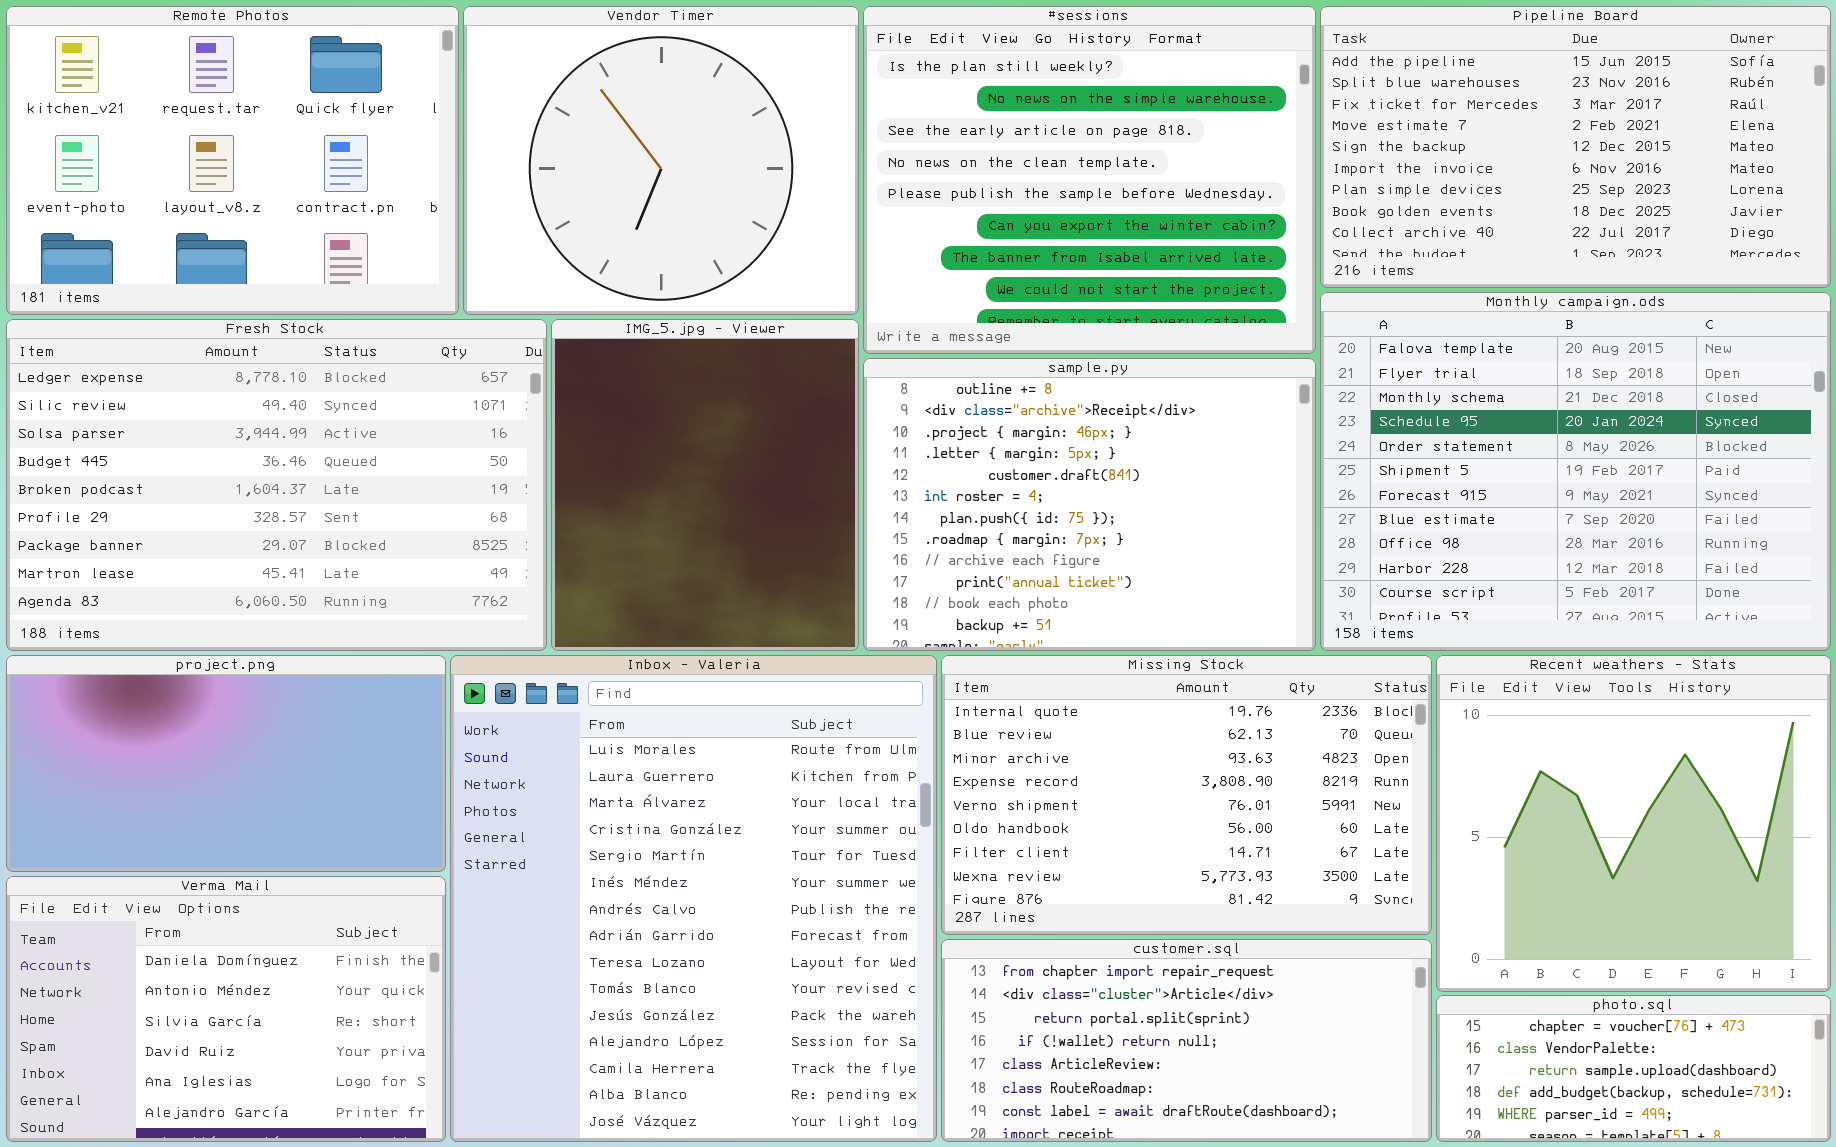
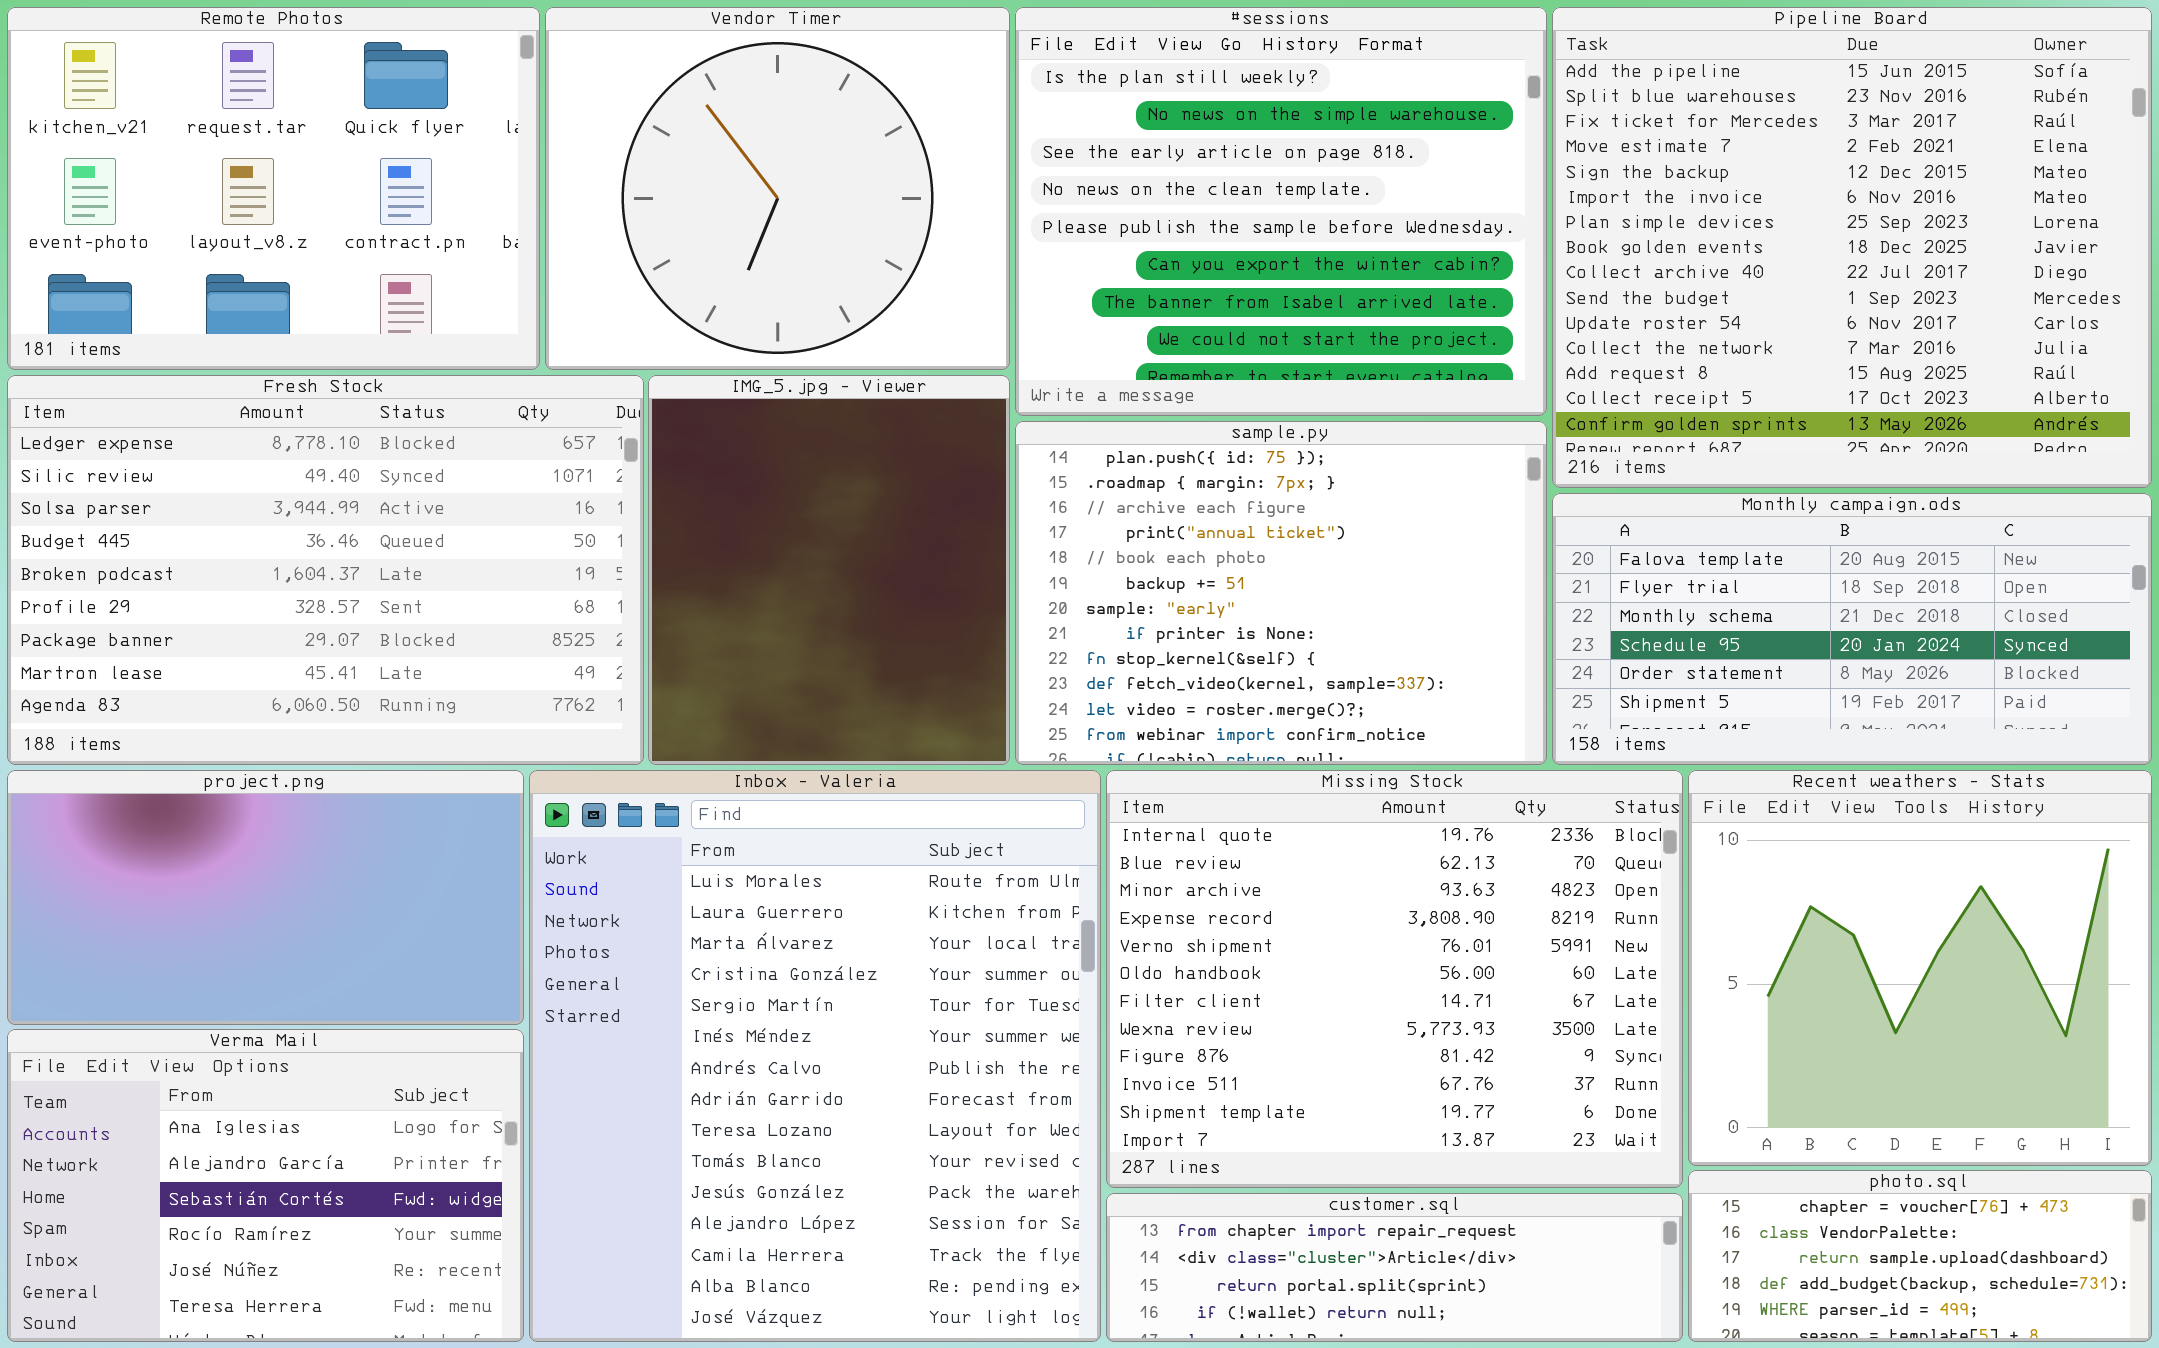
Pipeline Board: [1320,6,1831,288] -> [1552,7,2152,488], resized
Monthly campaign.ods: [1320,292,1831,651] -> [1552,493,2152,765], resized
sample.py: [863,358,1316,651] -> [1015,421,1547,765], scrolled down 6 rows
Missing Stock: [941,655,1432,935] -> [1106,770,1683,1188], resized
Verma Mail: [6,876,446,1142] -> [7,1029,524,1342], scrolled down 4 rows
customer.sql: [941,939,1432,1142] -> [1106,1193,1683,1342], resized

